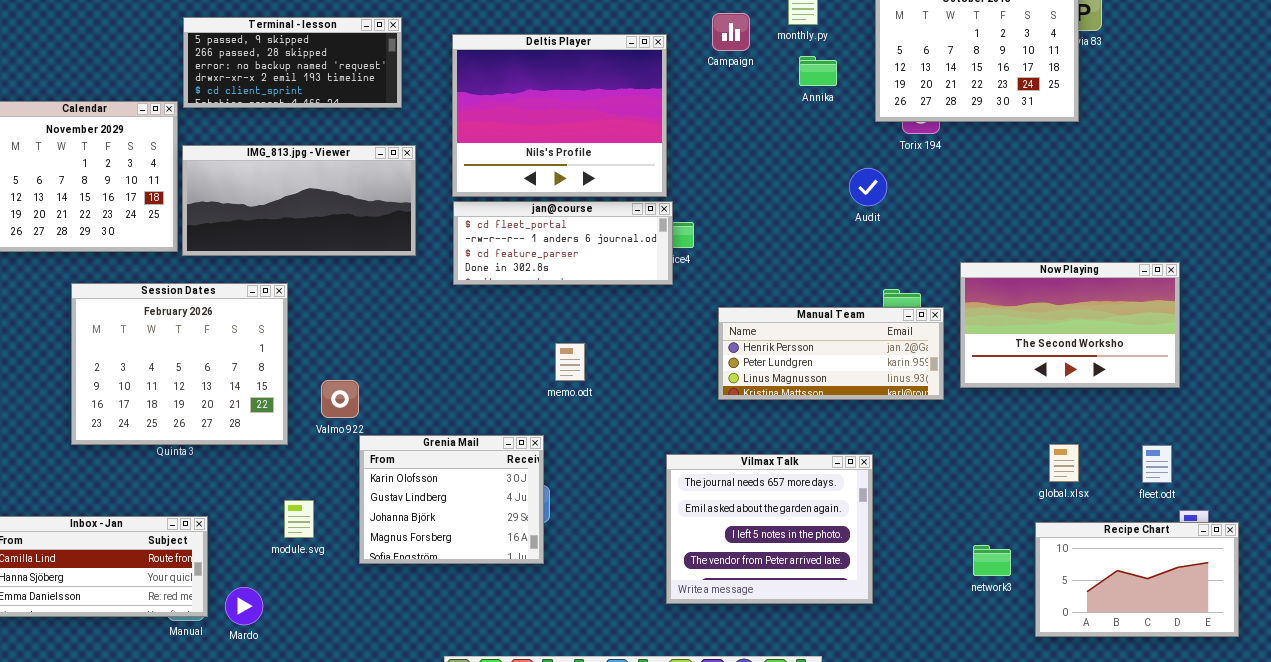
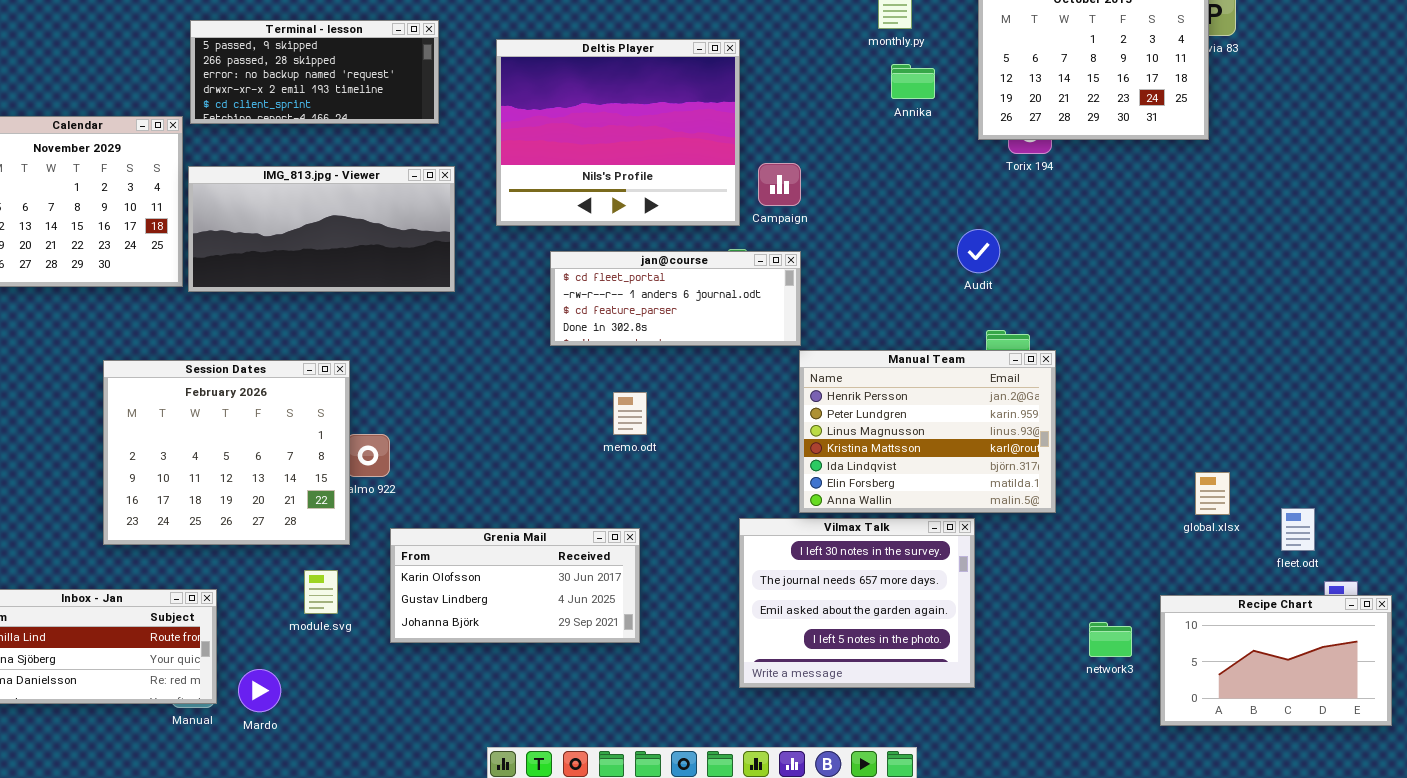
Campaign: [712,13,750,51] -> [758,163,801,206], moved
Audit: [849,168,887,206] -> [957,229,1000,273], moved
jan@course: [453,201,673,285] -> [550,251,801,346], moved
Now Playing: [960,262,1180,388] -> none, closed
Session Dates: [71,283,288,445] -> [103,360,350,545], moved
Manual Team: [718,307,944,400] -> [799,350,1056,513], resized
Grenia Mail: [359,435,544,564] -> [390,528,640,643], resized
global.xlsx: [1049,444,1079,482] -> [1195,472,1230,515], moved
Vilmax Talk: [666,454,873,604] -> [739,518,975,688], scrolled up 1 row

